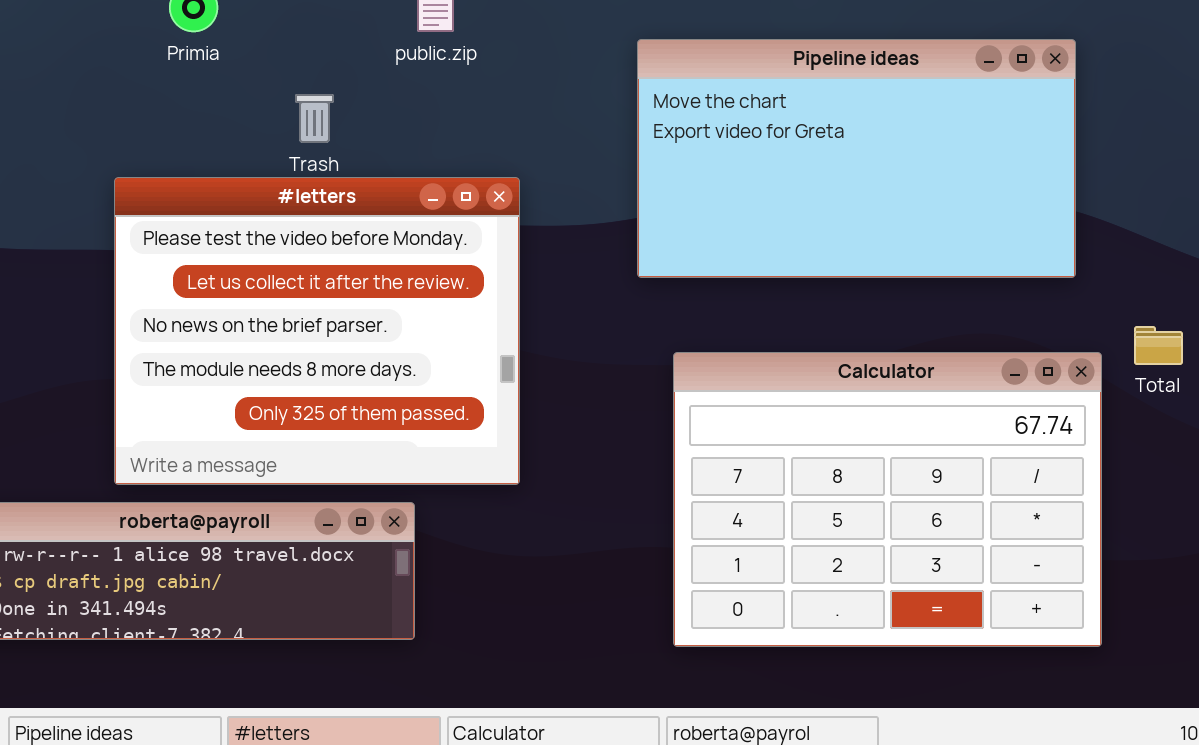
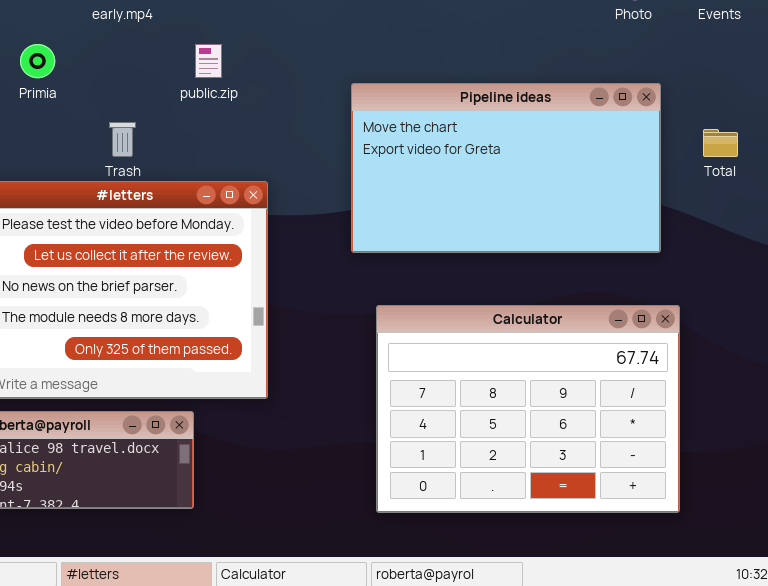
Total: [1134,326,1183,365] -> [703,129,738,157], moved

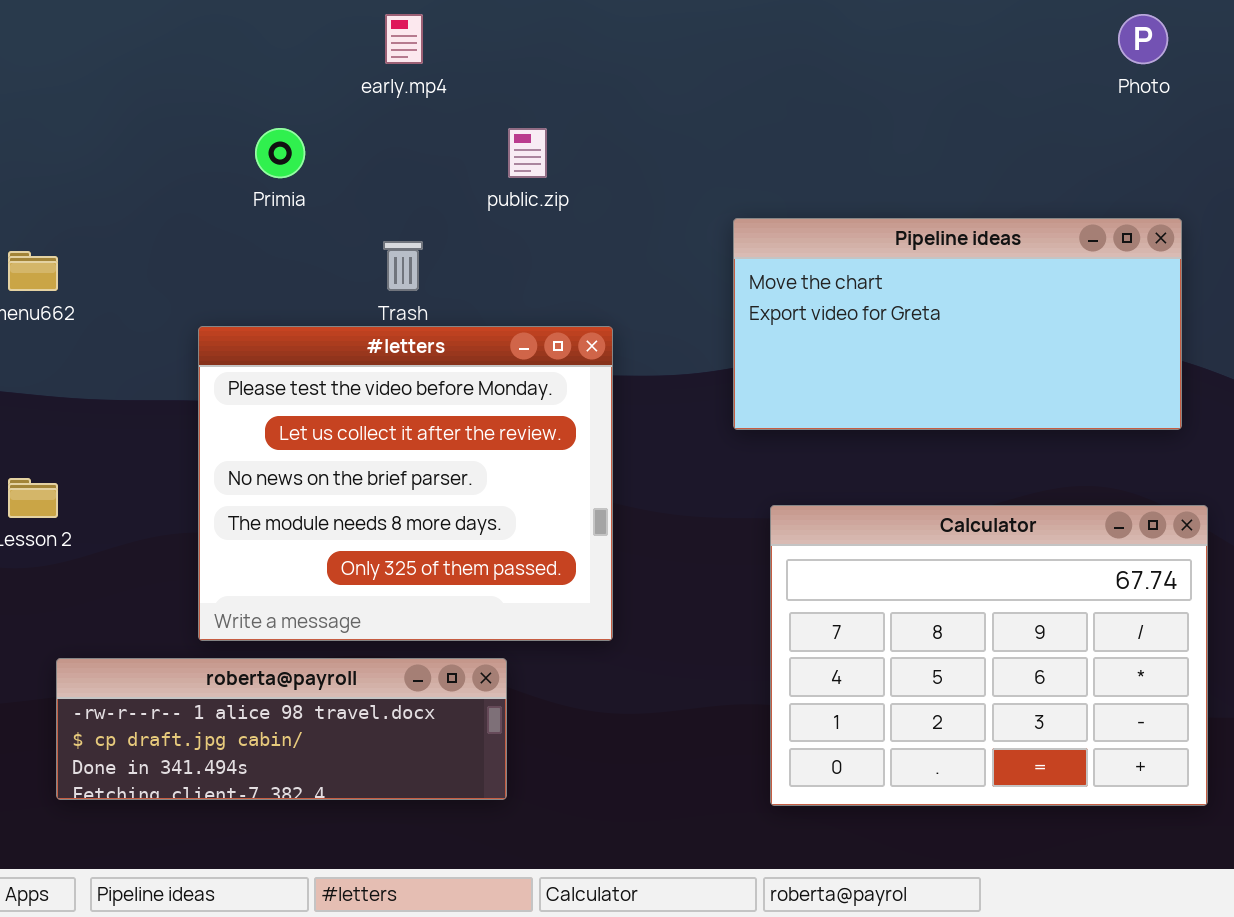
Pipeline ideas: [351,83,661,253] -> [733,218,1182,430], resized

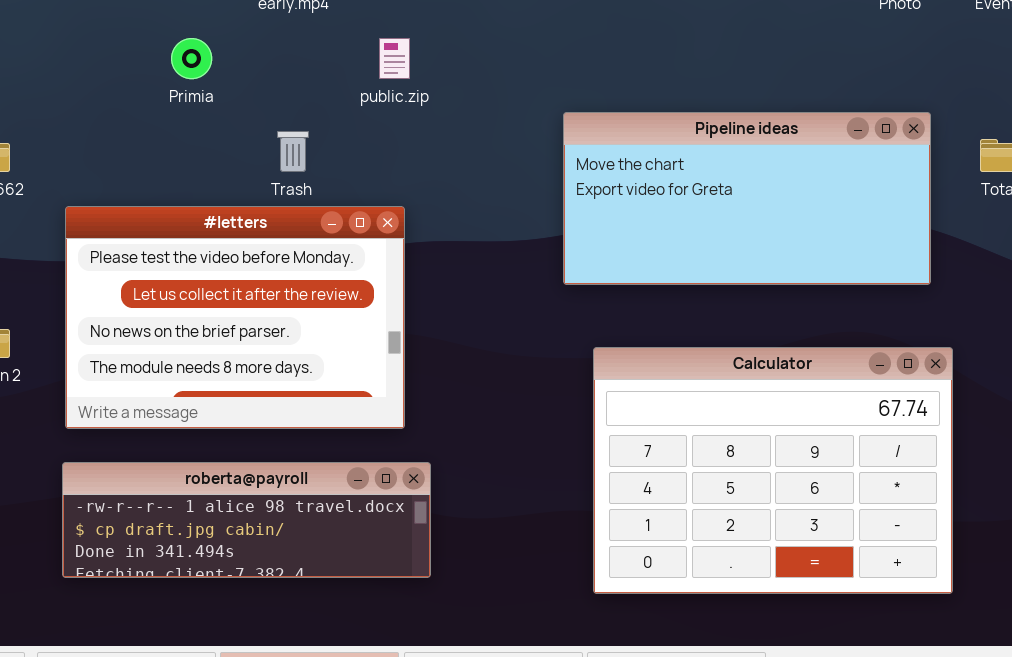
#letters: [198,326,613,641] -> [65,206,405,429], moved, resized
roberta@payroll: [56,658,507,800] -> [62,462,431,578], moved

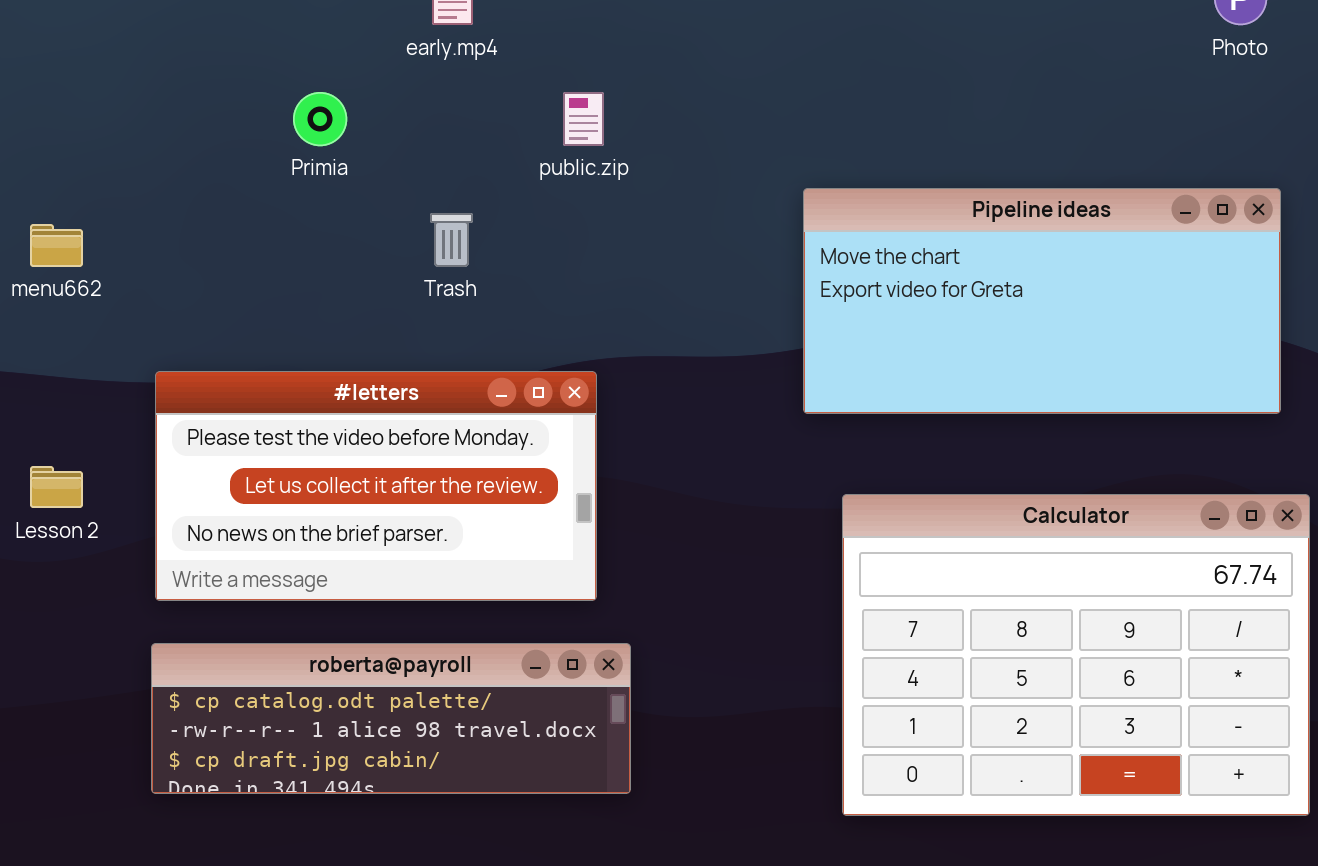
#letters: [65,206,405,429] -> [155,371,597,601], resized
roberta@payroll: [62,462,431,578] -> [151,643,631,794], scrolled up 1 row

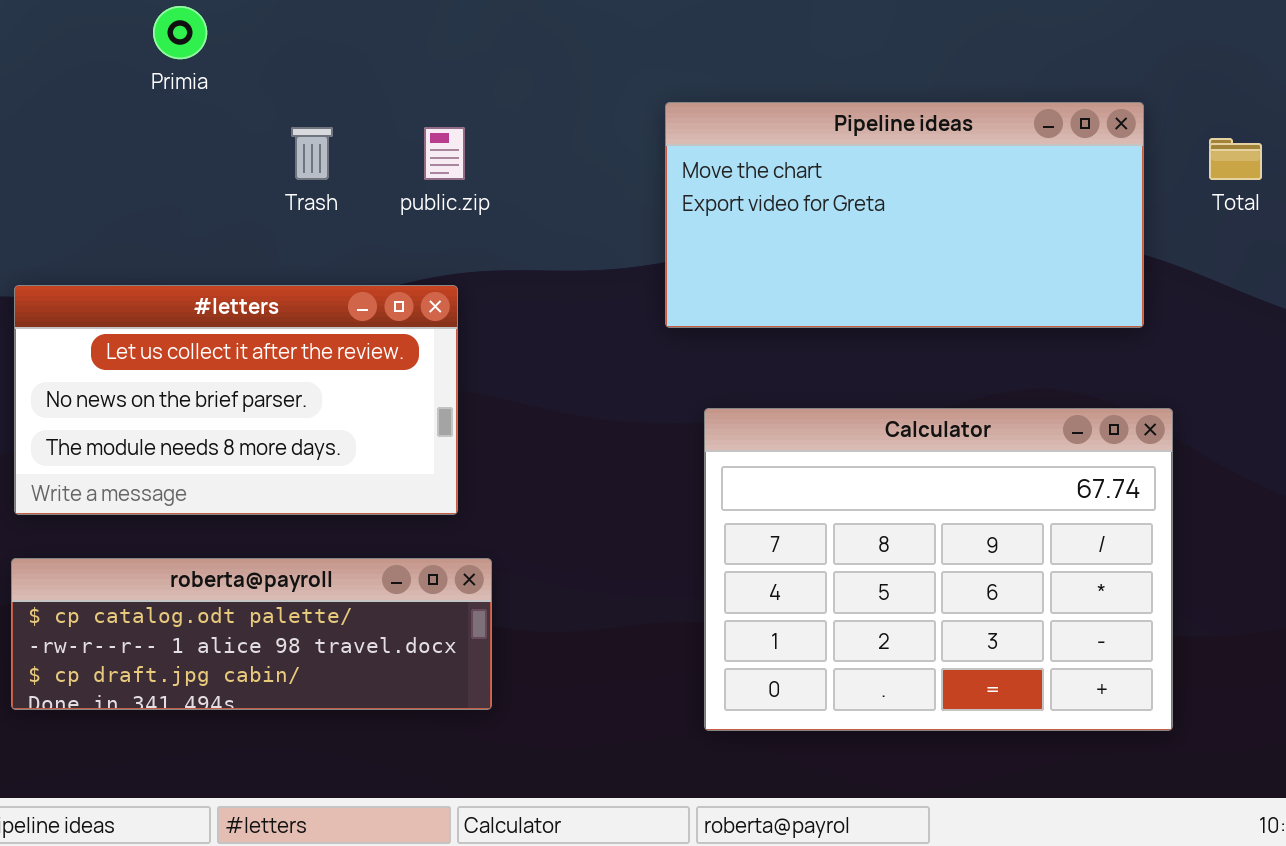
public.zip: [563,92,604,146] -> [424,127,465,180], moved
#letters: [155,371,597,601] -> [14,285,458,515], scrolled down 1 row

